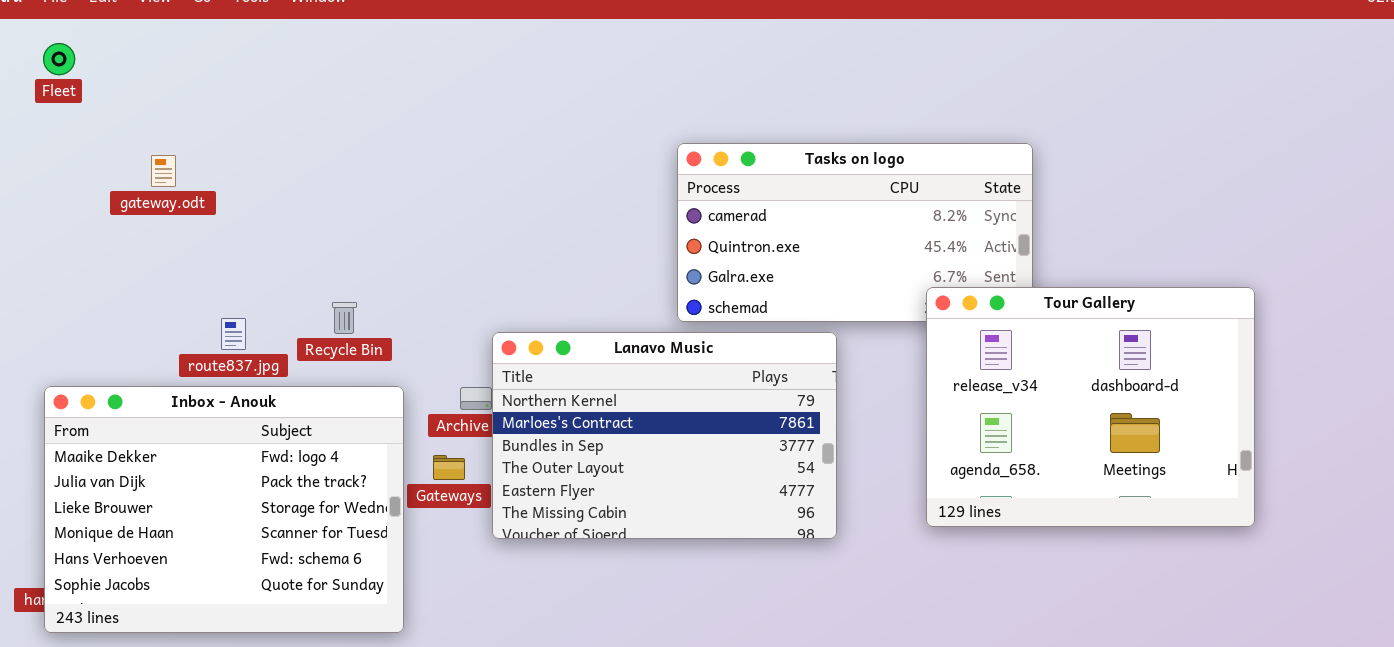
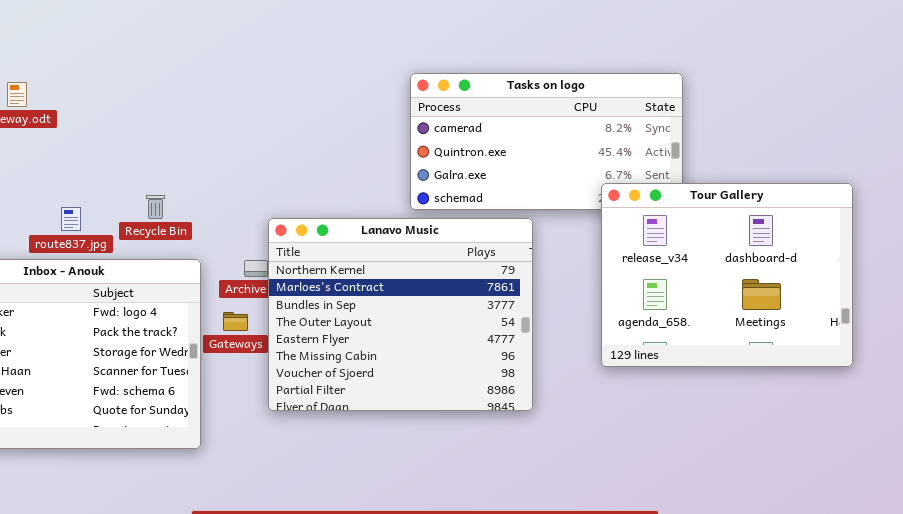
Lanavo Music: [492,332,837,539] -> [268,218,533,411], resized

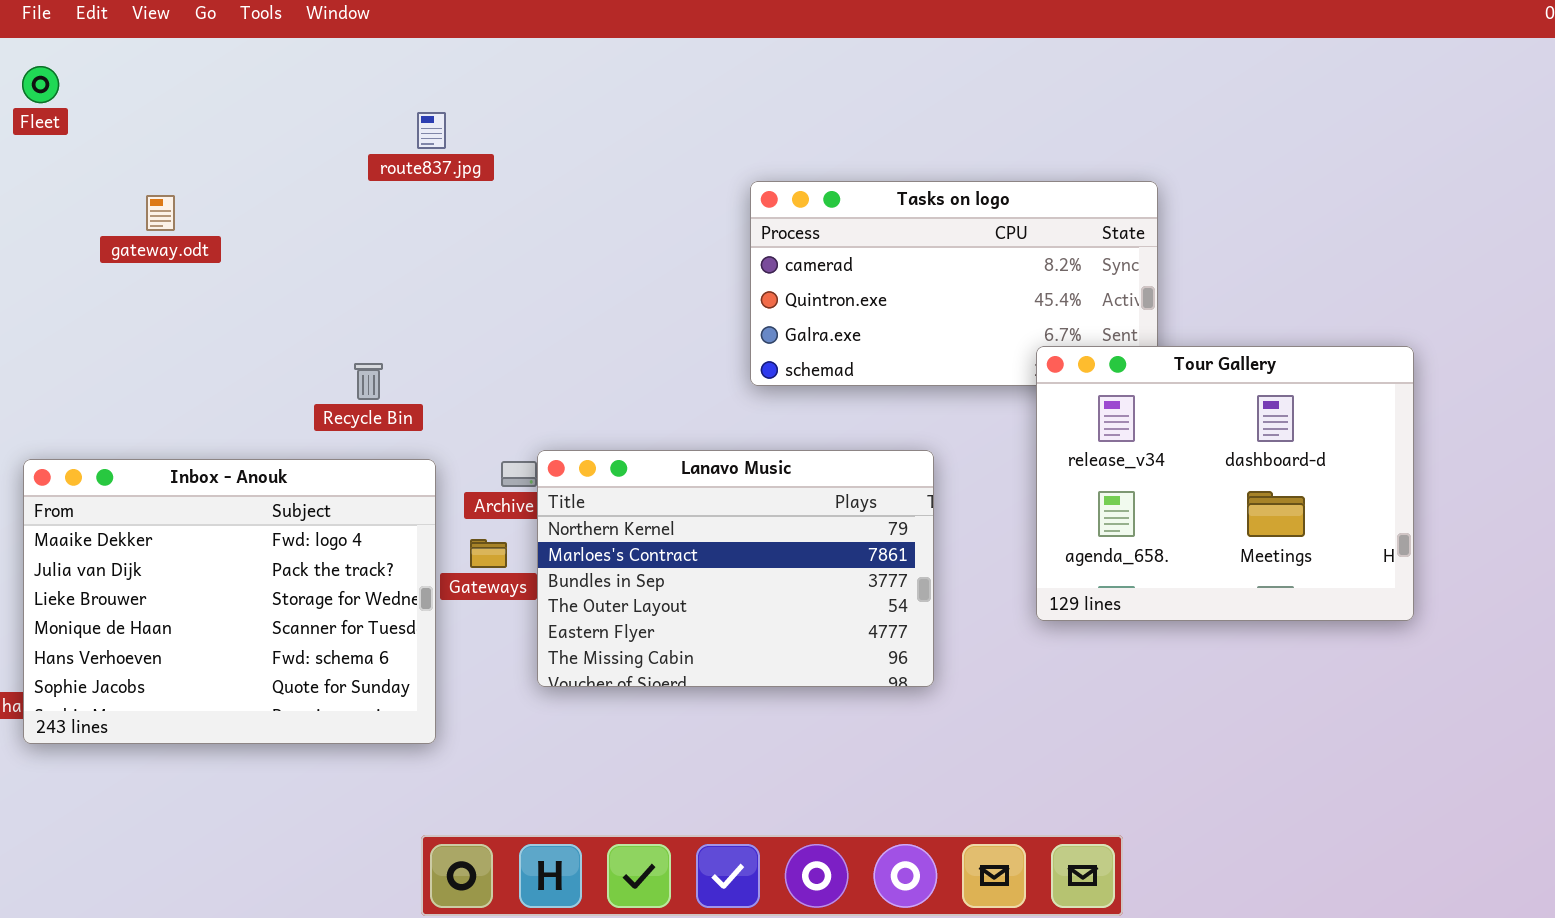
route837.jpg: [61,207,81,231] -> [417,112,446,149], moved
Lanavo Music: [268,218,533,411] -> [537,450,934,687], resized

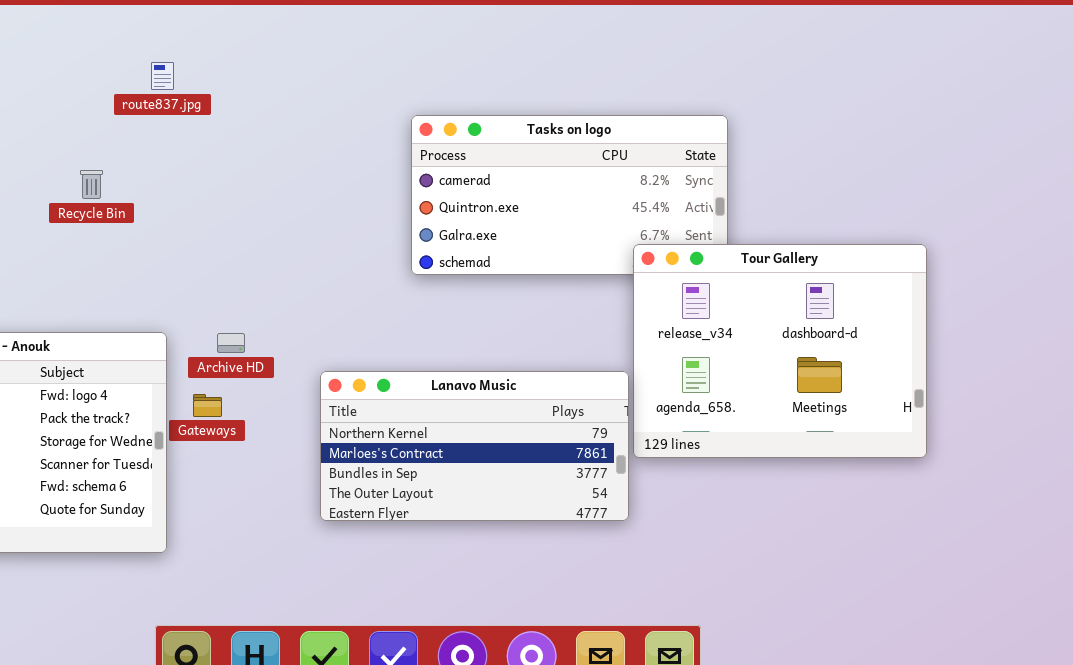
Recycle Bin: [354,363,383,400] -> [80,170,103,199], moved
Lanavo Music: [537,450,934,687] -> [320,371,629,521], moved, resized

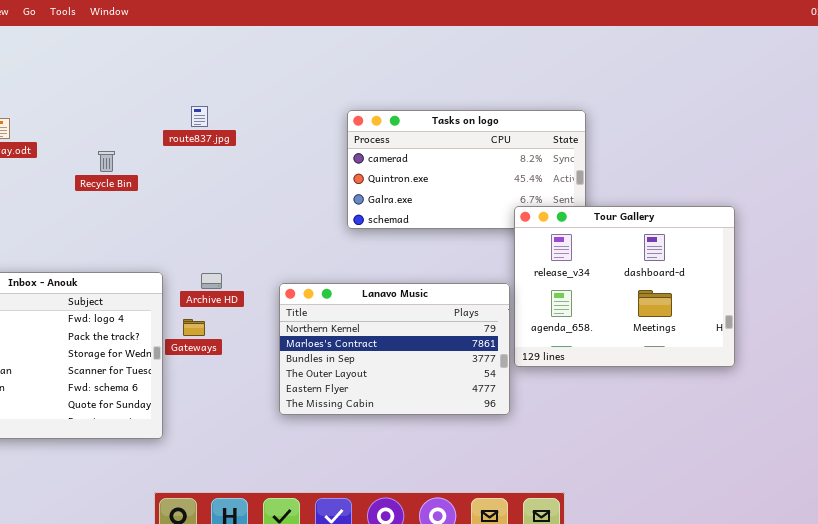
route837.jpg: [151,62,174,90] -> [191,106,208,127], moved
Lanavo Music: [320,371,629,521] -> [279,283,510,415], resized

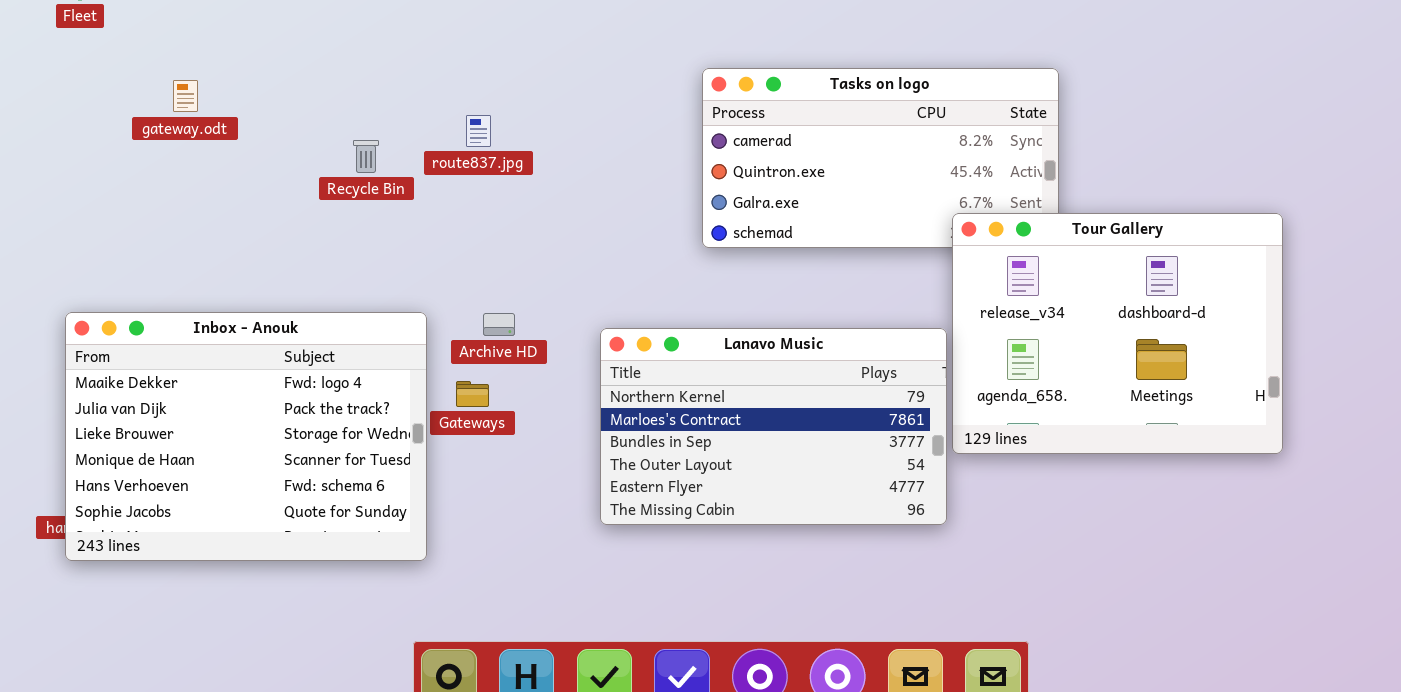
route837.jpg: [191,106,208,127] -> [466,115,491,147], moved
Recycle Bin: [98,151,115,172] -> [353,140,379,173], moved

